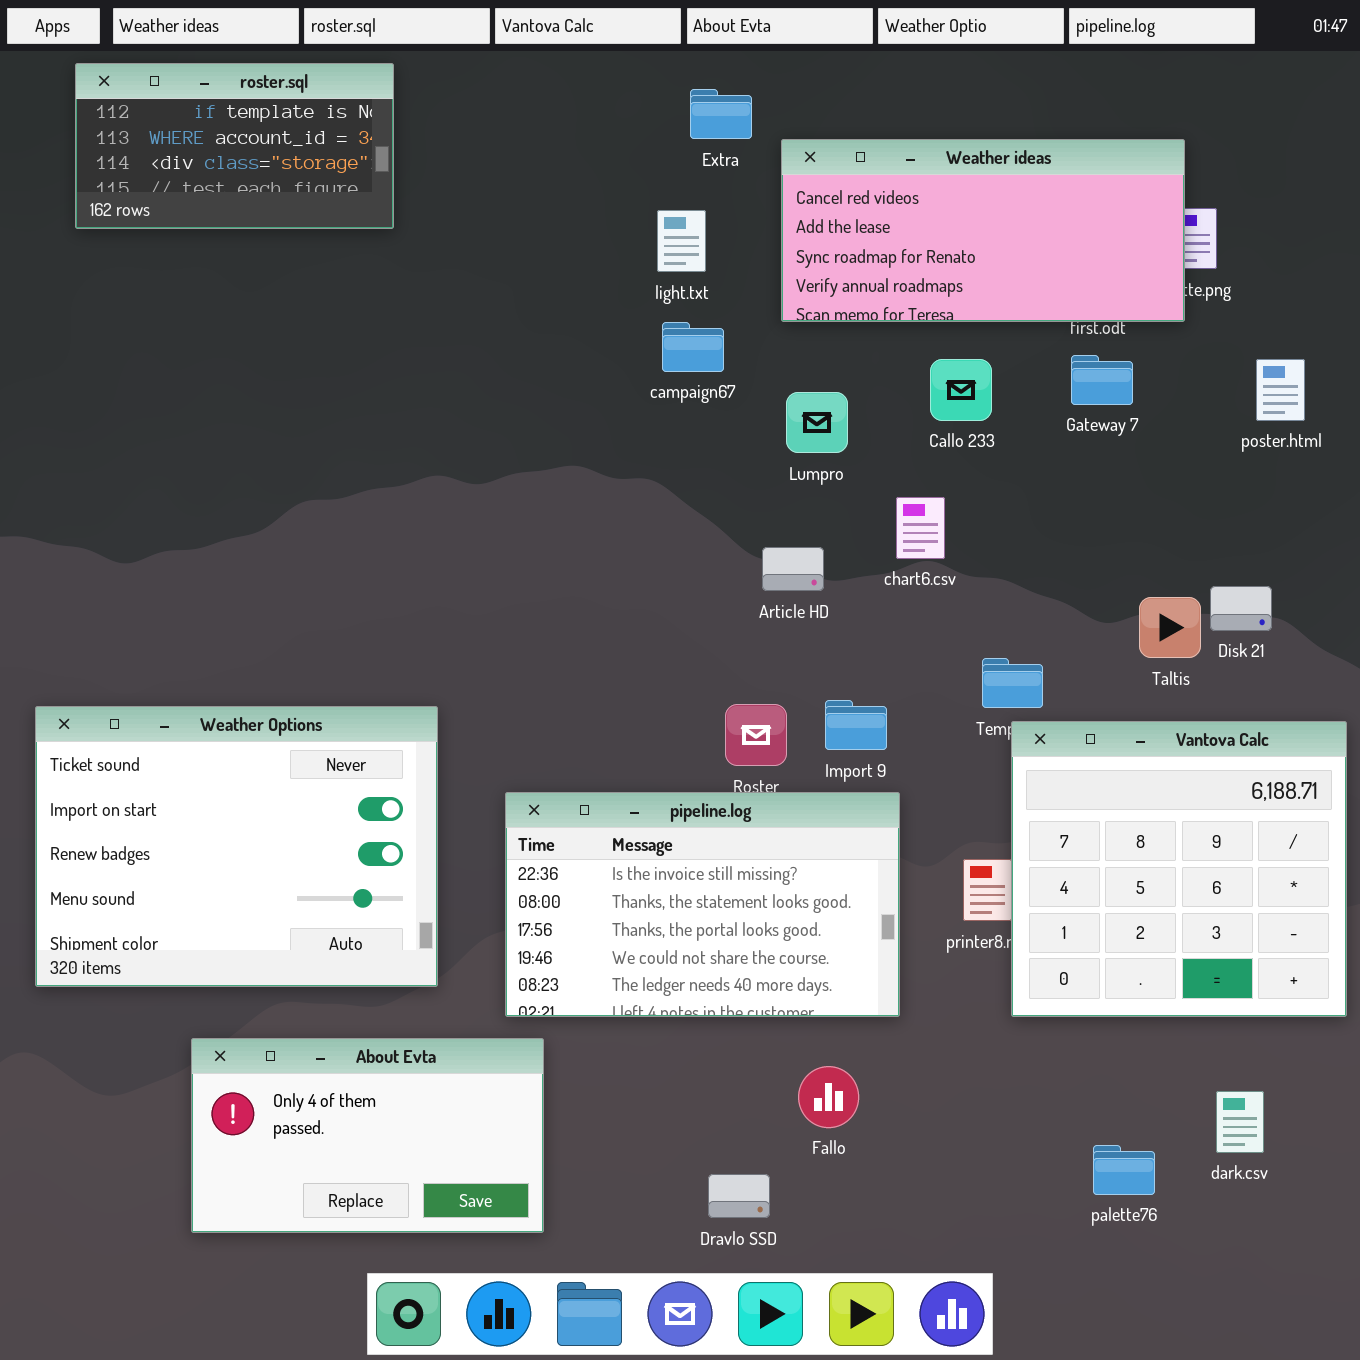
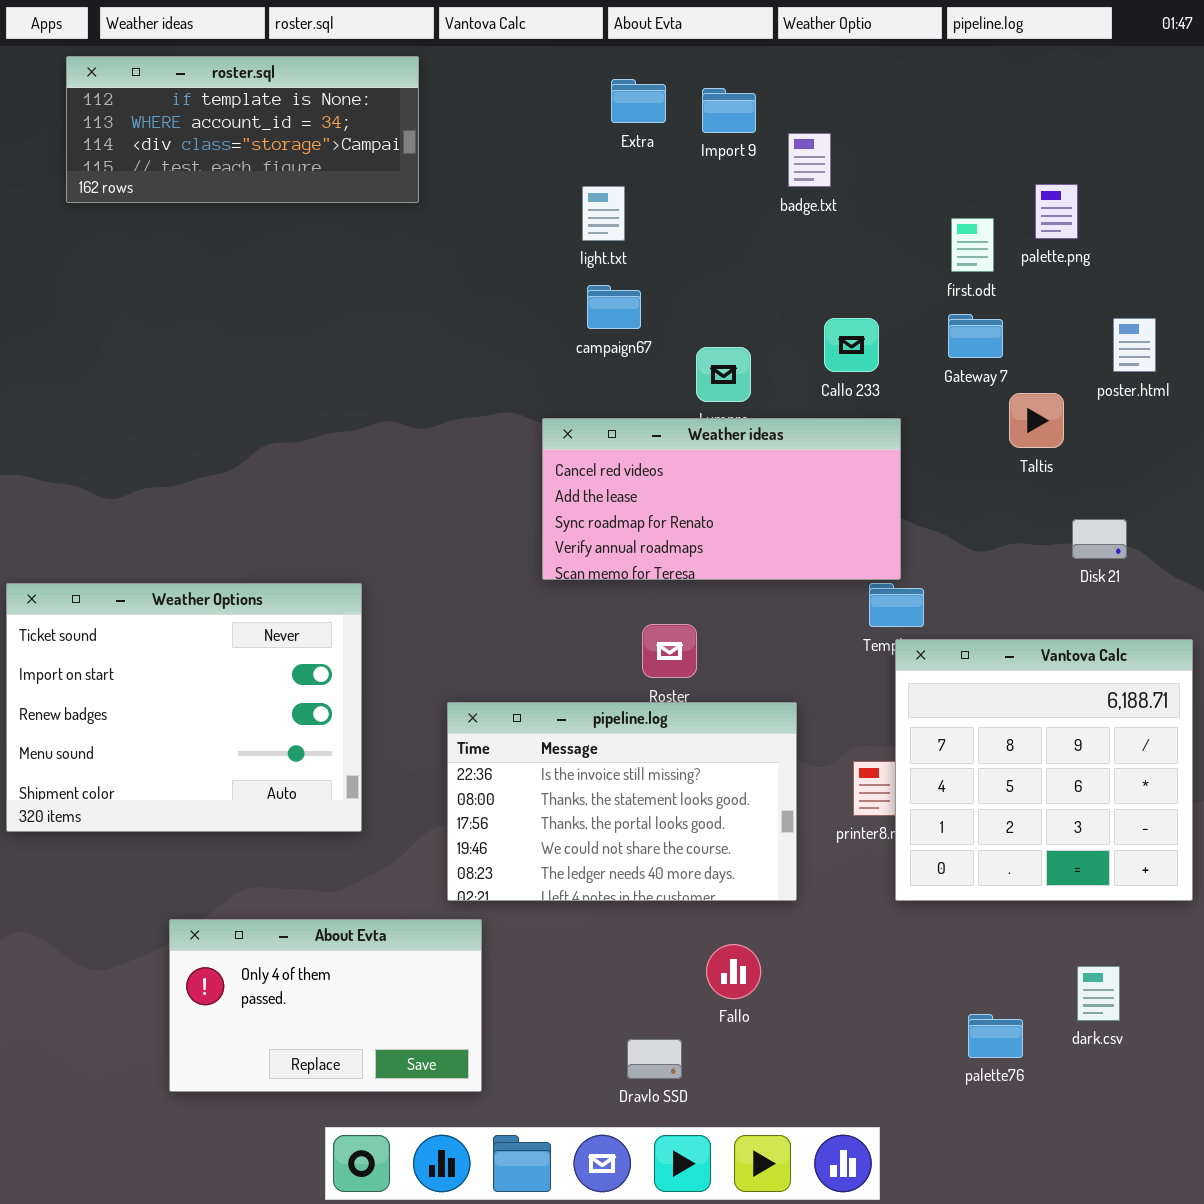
roster.sql: [75,63,394,229] -> [66,56,419,203], resized
Weather ideas: [781,139,1185,322] -> [542,418,901,580], moved
Taltis: [1139,597,1201,658] -> [1009,393,1064,448], moved
Import 9: [825,700,887,750] -> [702,88,756,133], moved
Weather Options: [35,706,438,987] -> [6,583,362,832], moved

